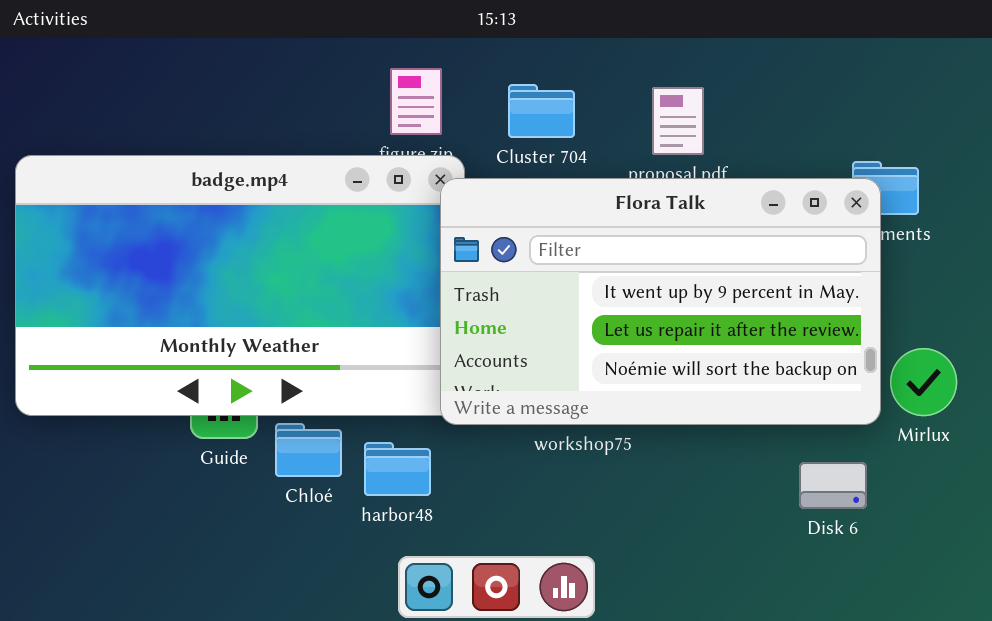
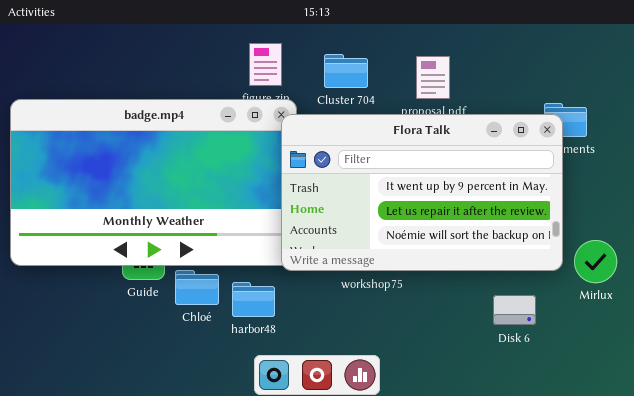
Mirlux: [890,348,957,416] -> [574,240,617,283], moved
Disk 6: [799,462,867,509] -> [493,295,536,325], moved

